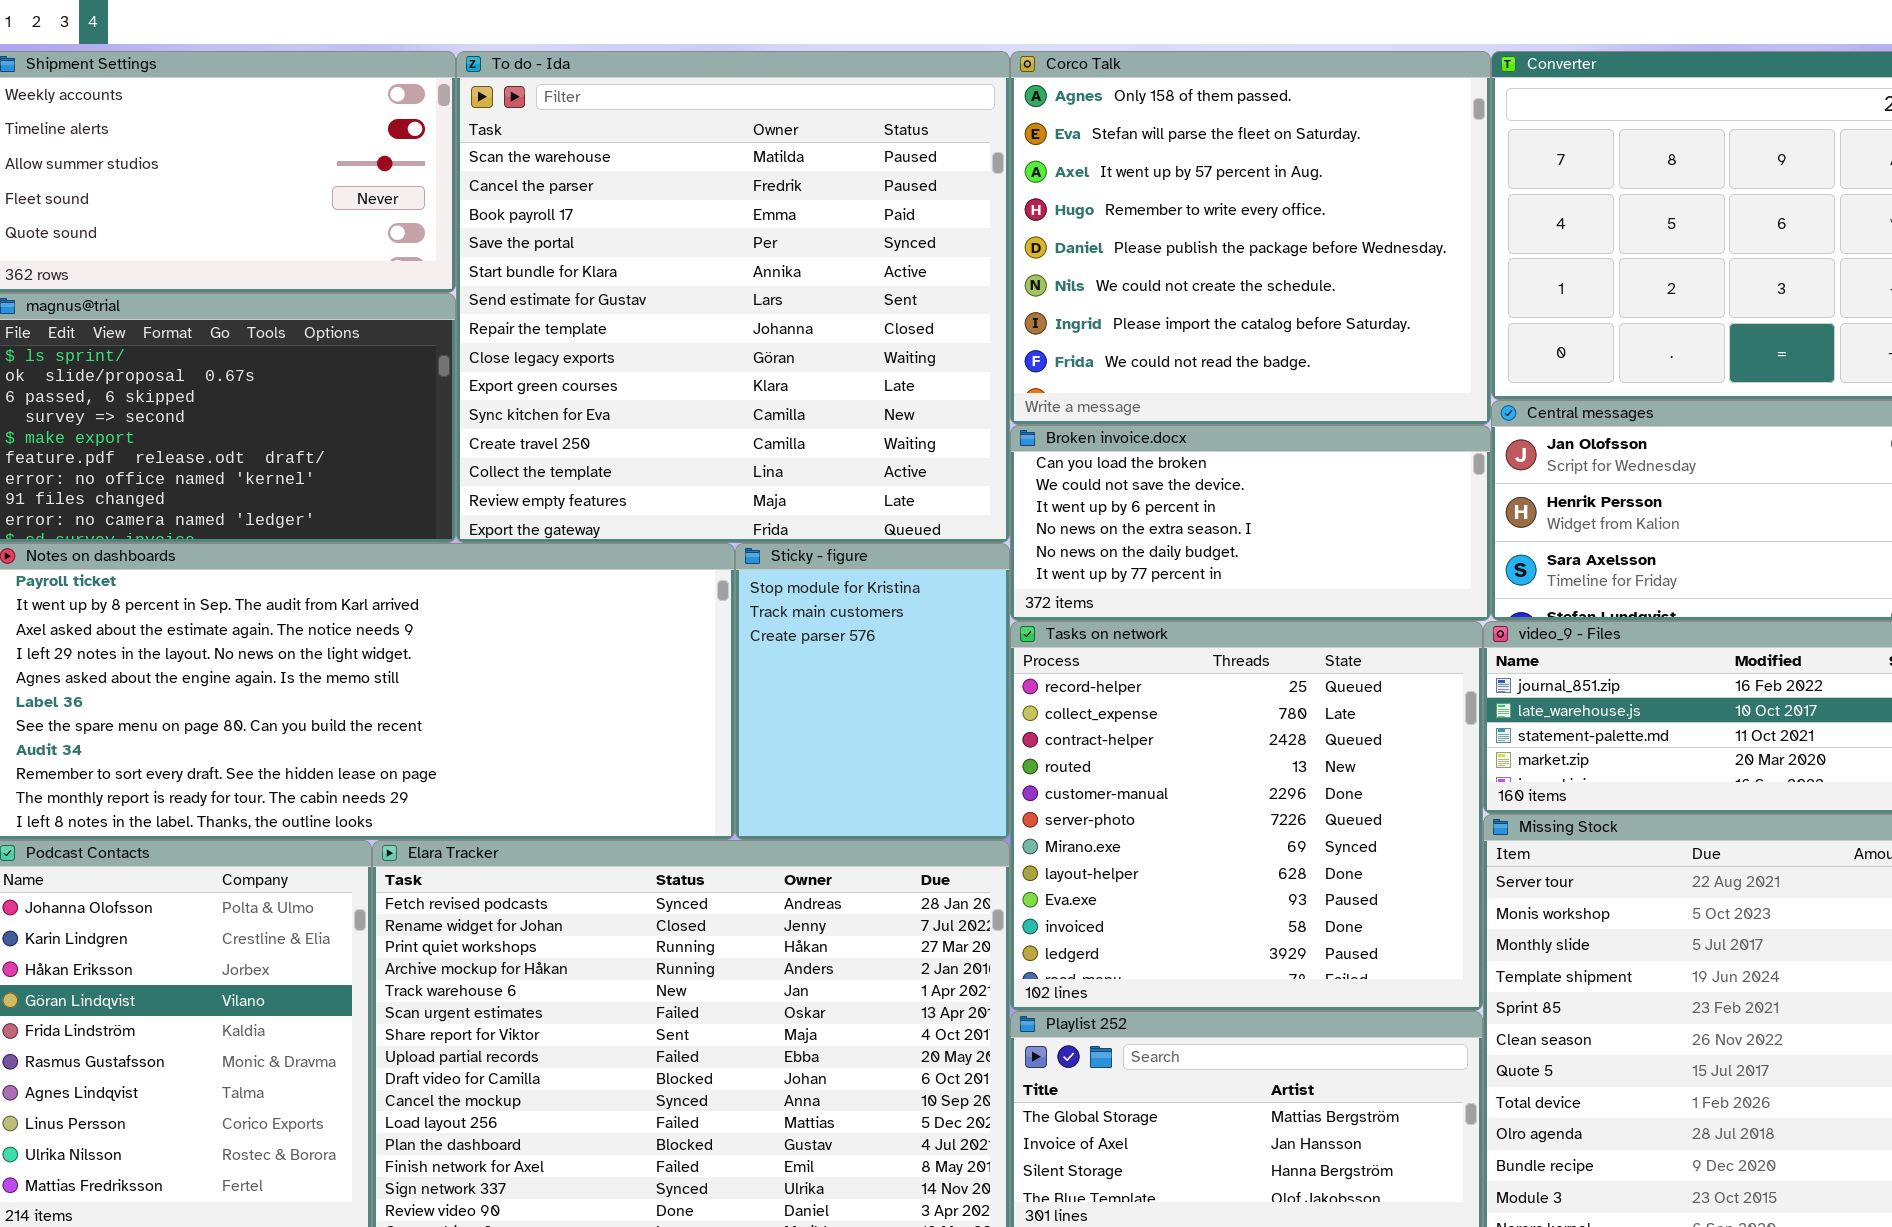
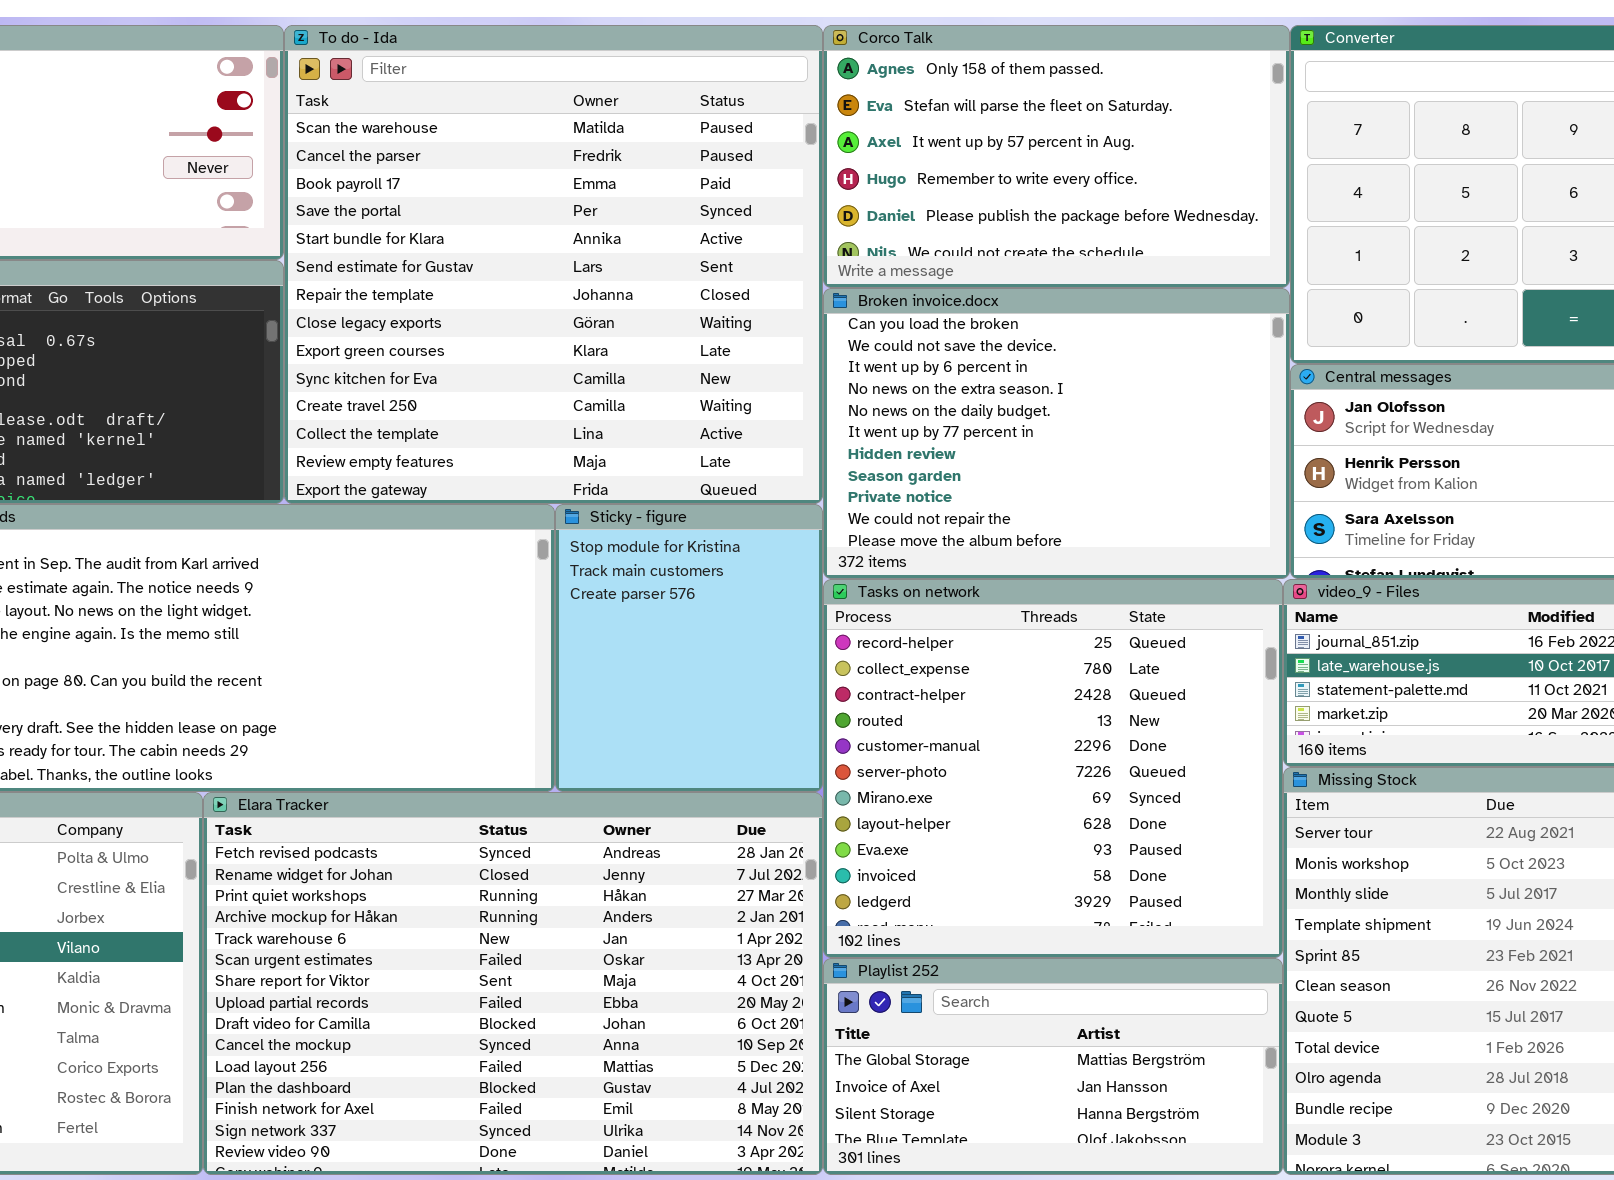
Corco Talk: [1010,51,1491,425] -> [823,25,1290,288], resized
Broken invoice.docx: [1010,425,1491,621] -> [823,288,1290,579], resized

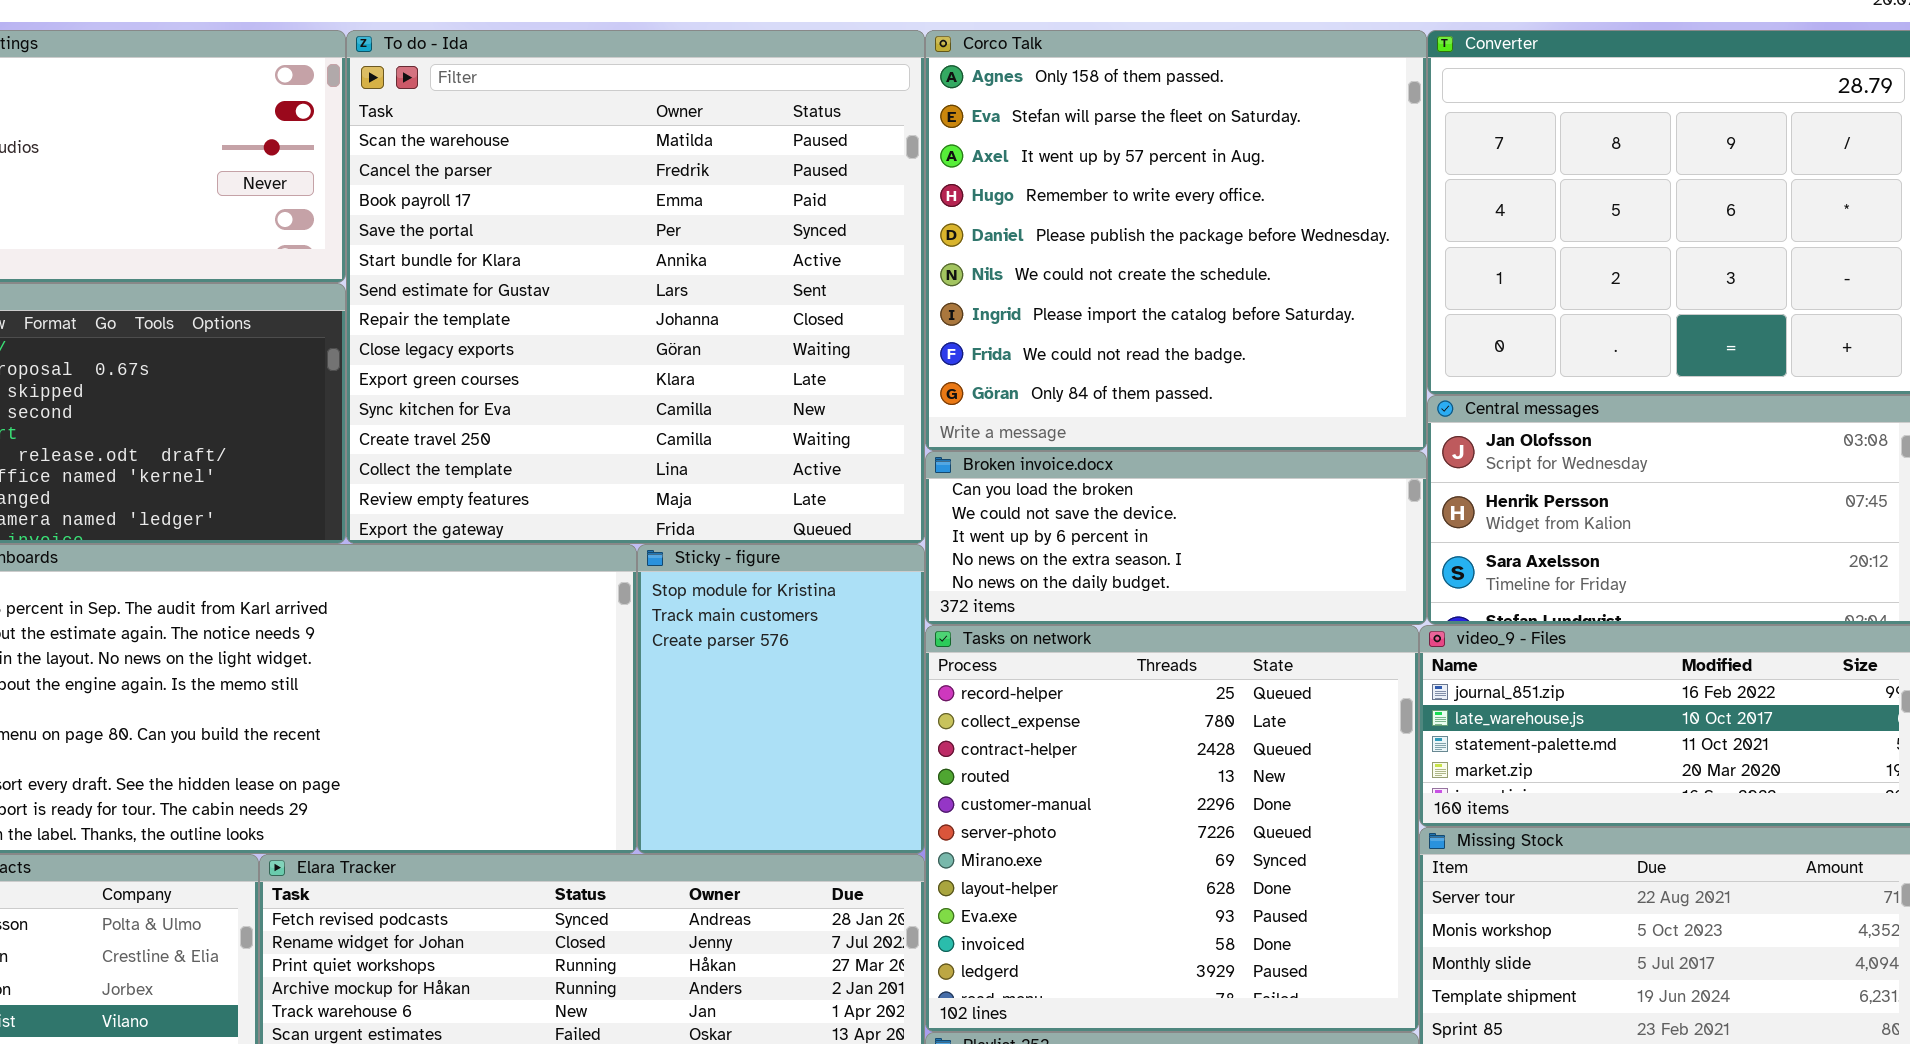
Corco Talk: [823,25,1290,288] -> [925,30,1427,451], resized
Broken invoice.docx: [823,288,1290,579] -> [925,451,1427,625], resized

